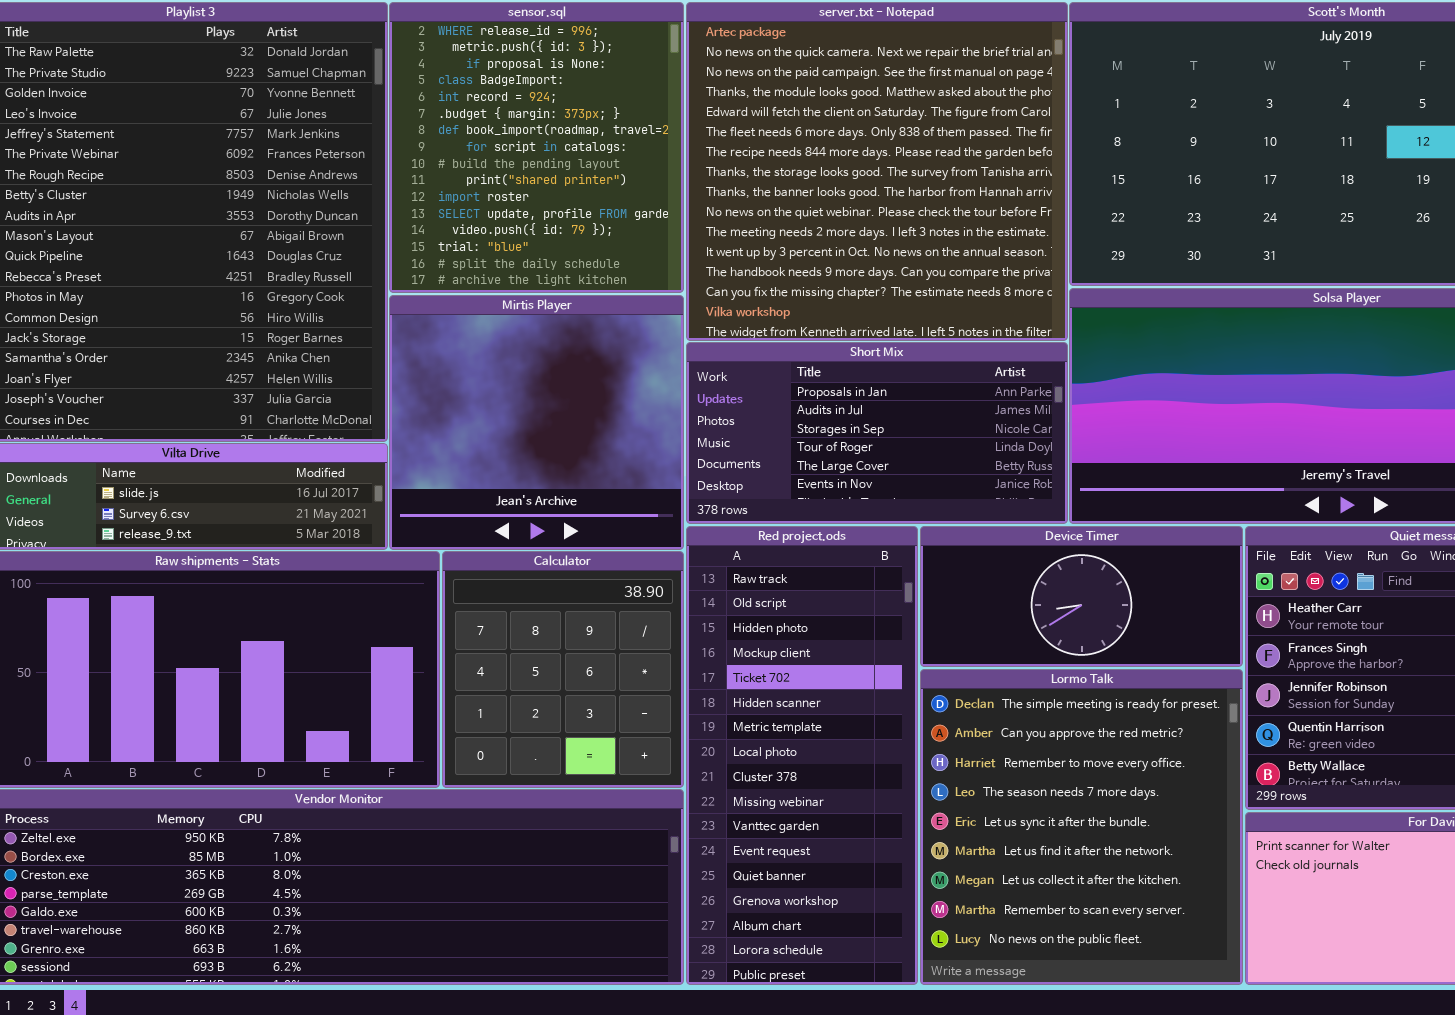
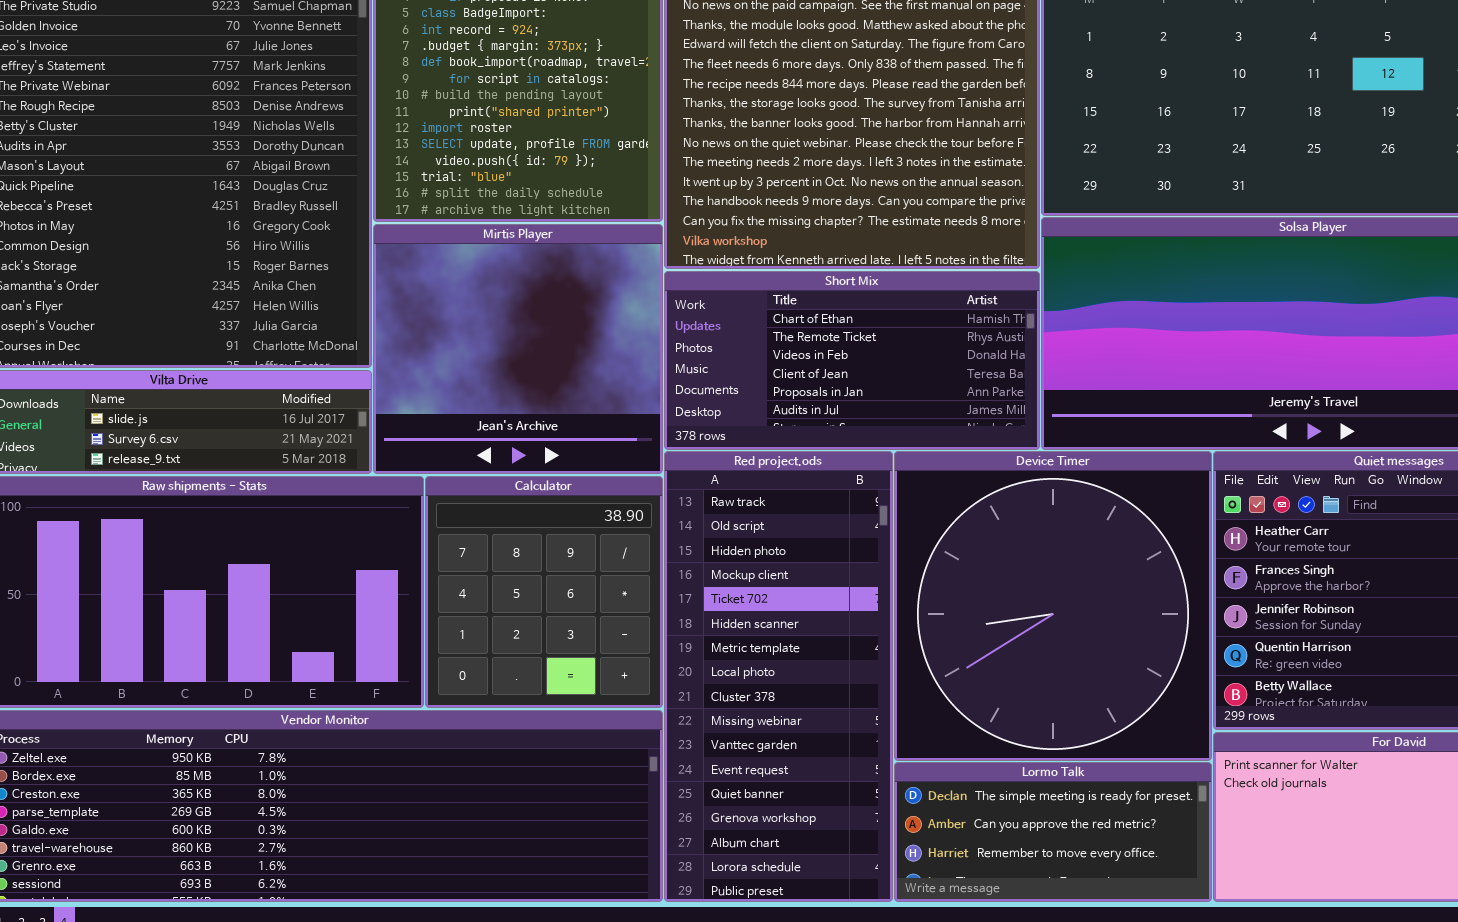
Short Mix: [686,342,1068,524] -> [664,271,1040,450], scrolled up 4 rows
Device Timer: [920,526,1243,667] -> [894,451,1212,761], resized
Lormo Talk: [920,669,1243,985] -> [894,762,1212,902], resized

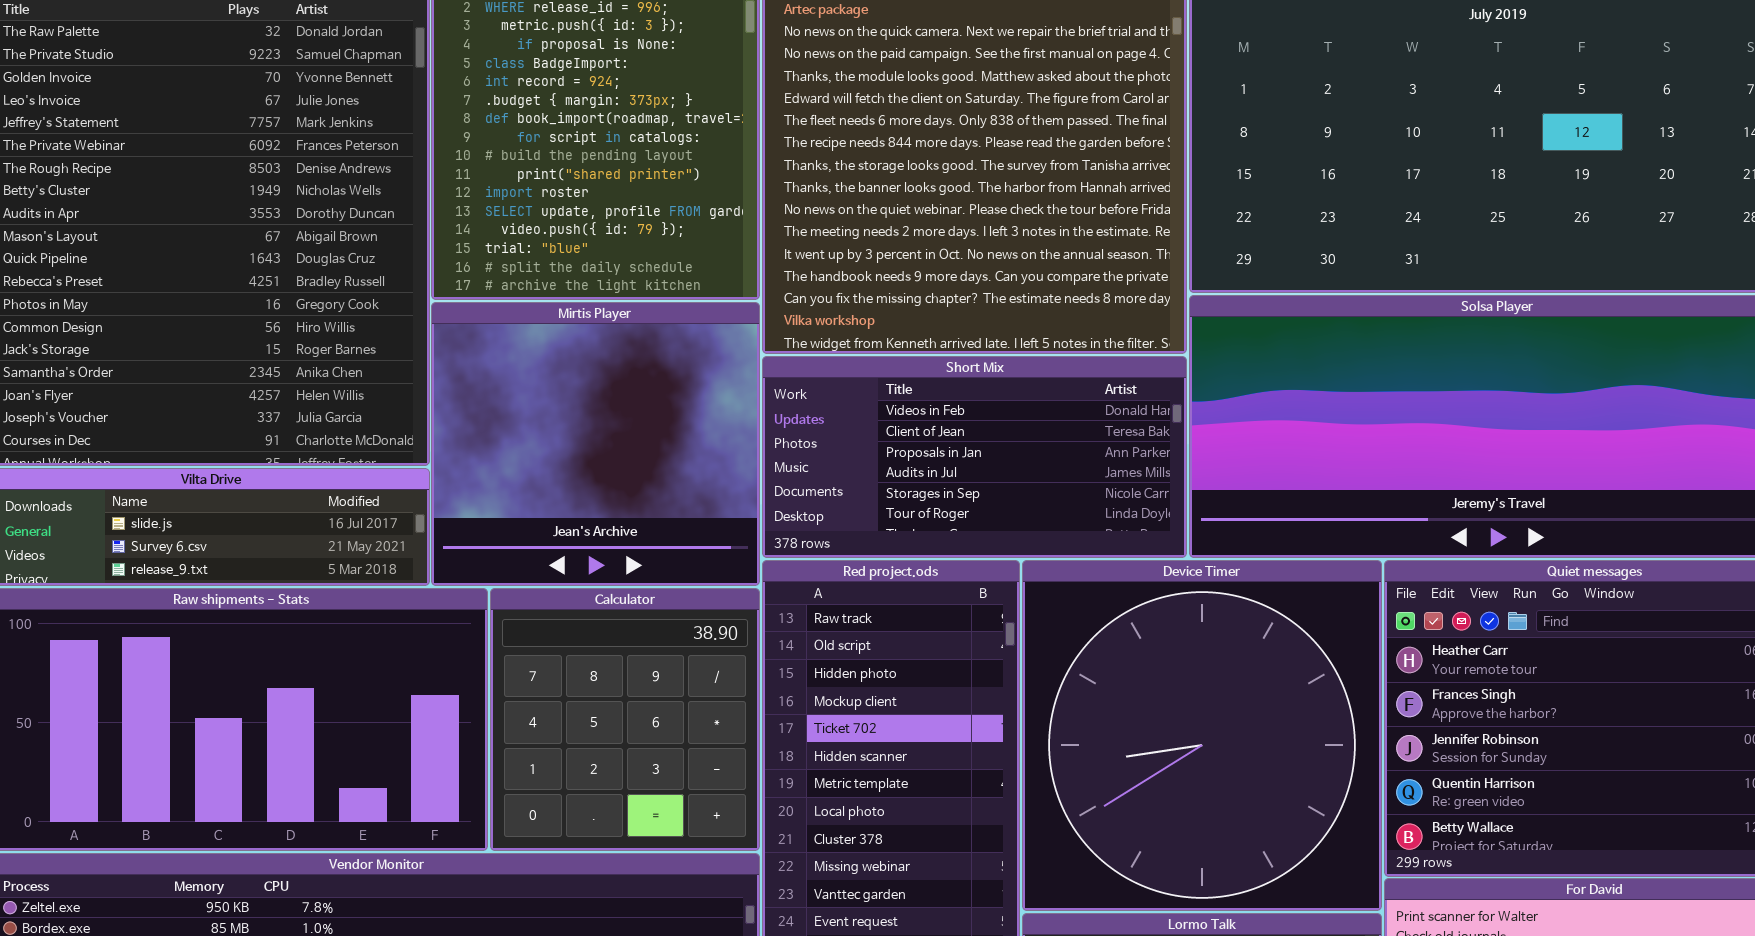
Short Mix: [664,271,1040,450] -> [762,356,1187,558], scrolled down 2 rows

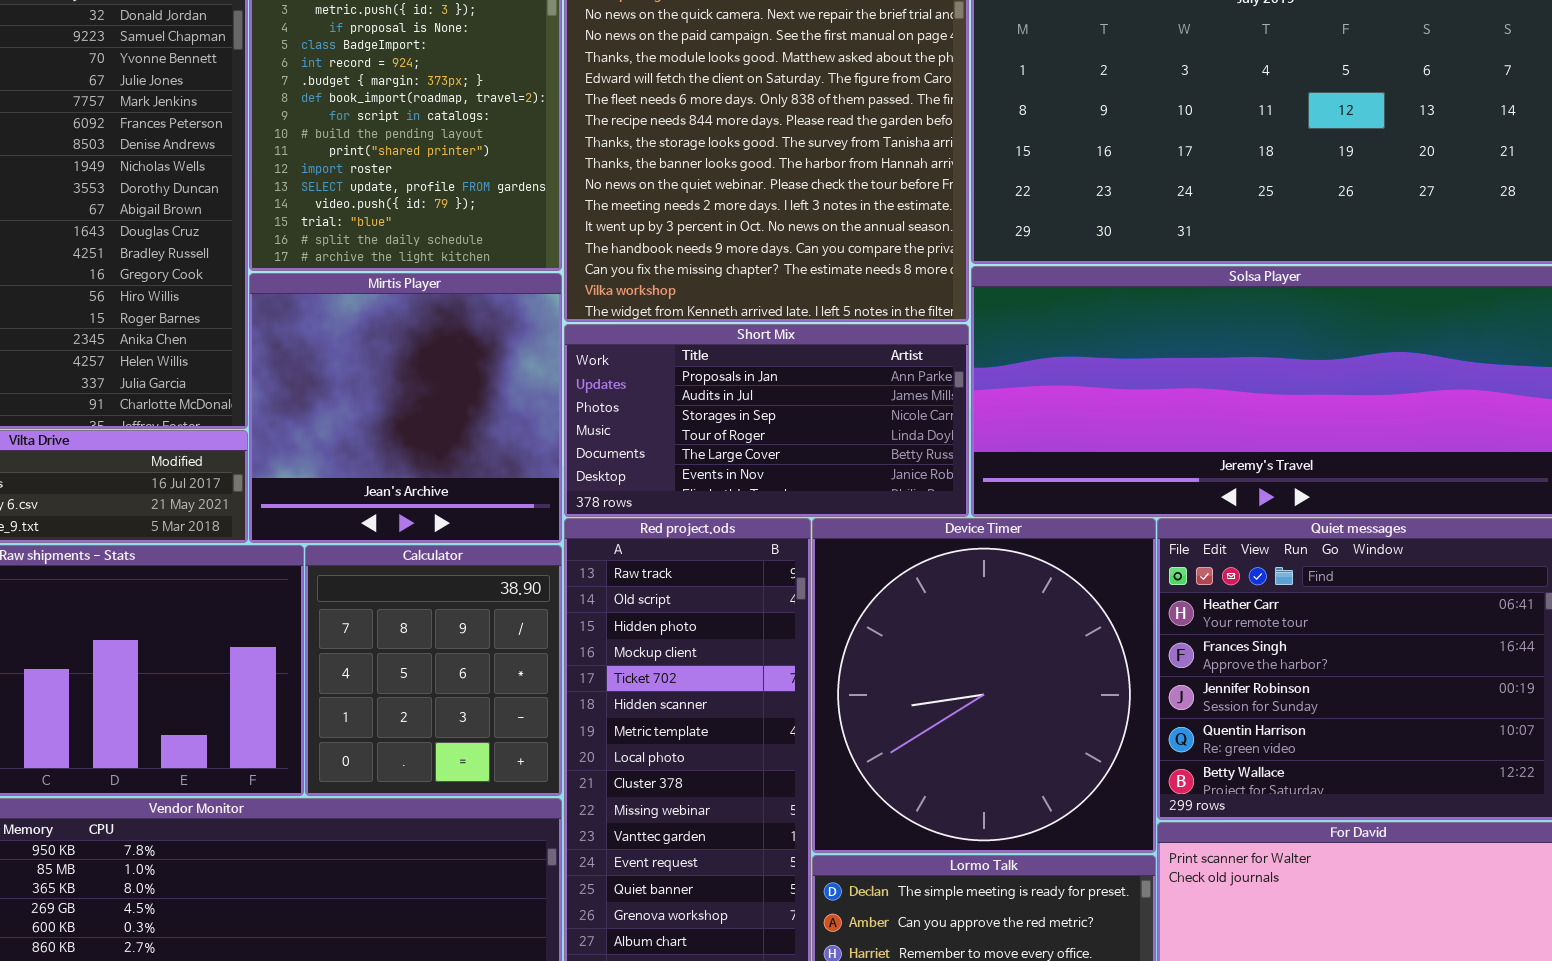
Short Mix: [762,356,1187,558] -> [564,324,969,517], scrolled down 2 rows

